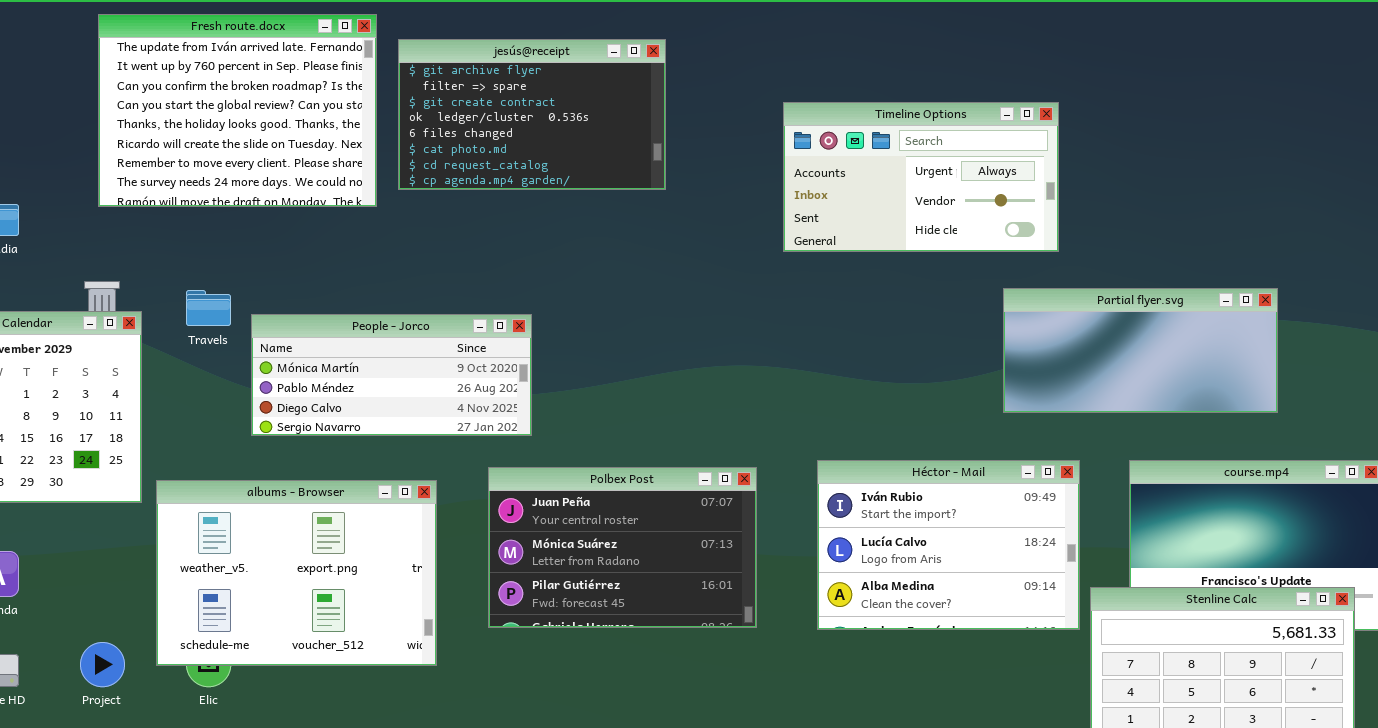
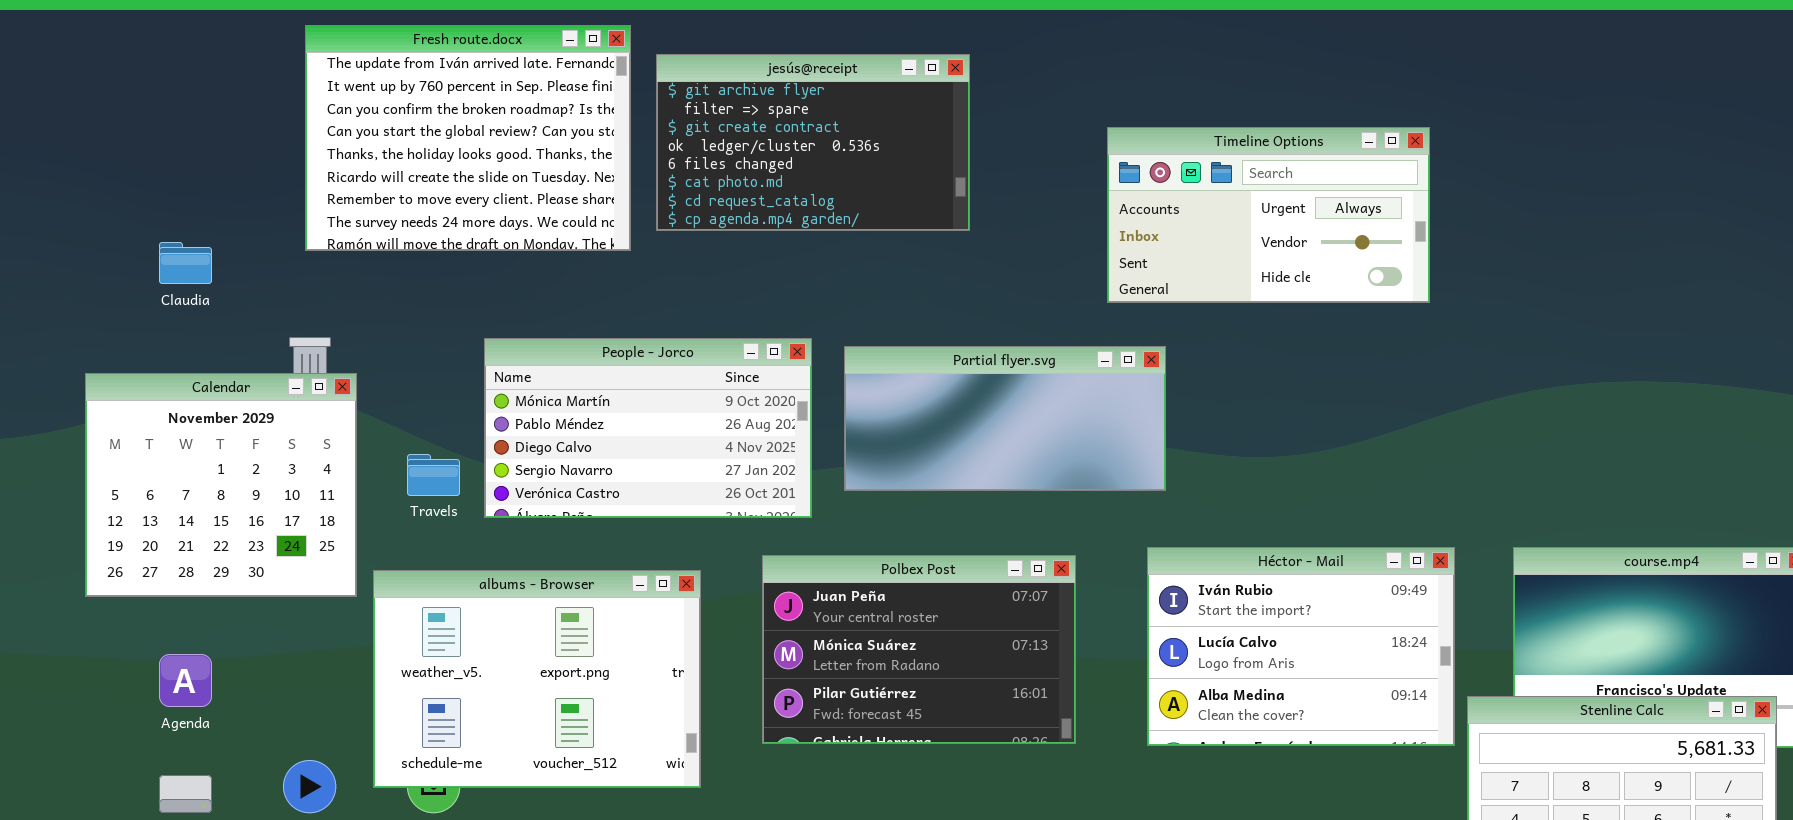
Partial flyer.svg: [1003,288,1278,413] -> [844,346,1166,491], moved
Travels: [186,290,231,326] -> [407,454,460,496], moved
People - Jorco: [251,314,532,436] -> [484,338,812,518], resized

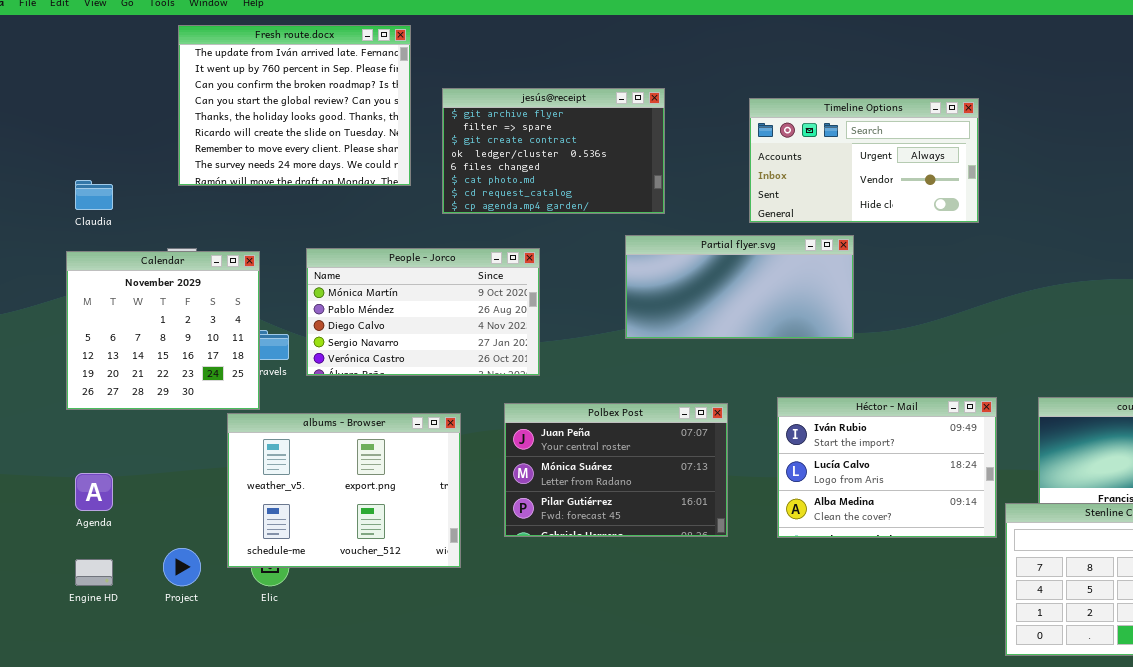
jesús@receipt: [656,54,970,231] -> [442,88,665,214], moved
Partial flyer.svg: [844,346,1166,491] -> [625,235,854,339], moved
Calendar: [85,373,357,597] -> [66,251,260,410], moved

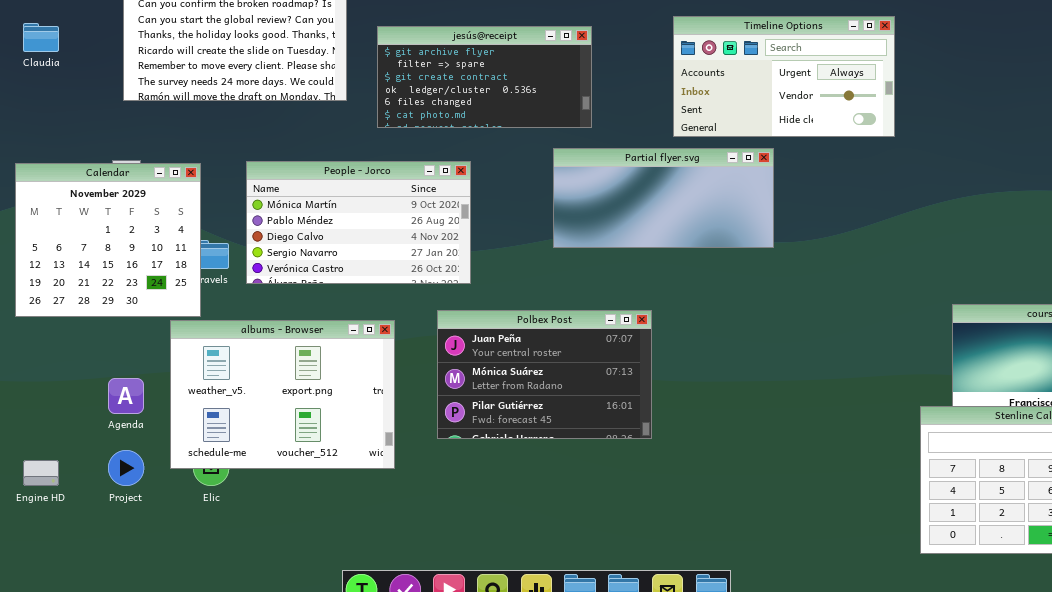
jesús@receipt: [442,88,665,214] -> [377,26,592,128], resized
Claudia: [75,180,113,210] -> [23,23,59,52], moved
Héctor - Mail: [777,397,997,538] -> none, closed
Agenda: [75,473,113,511] -> [108,378,144,414], moved

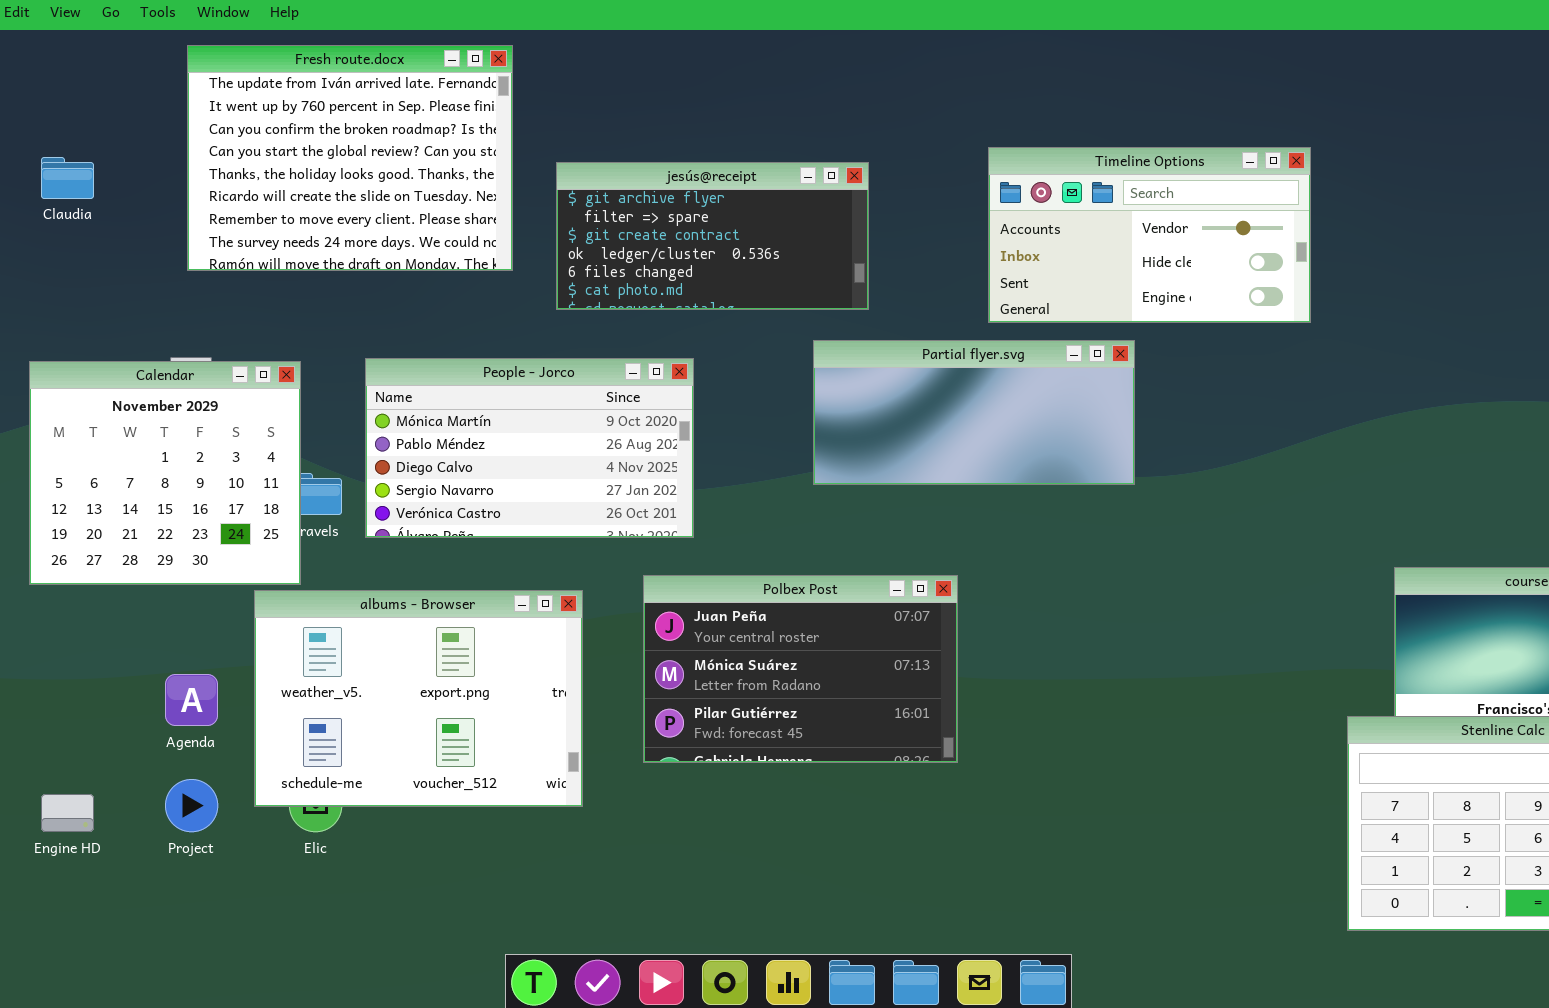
Timeline Options: [673,16,895,137] -> [988,147,1311,323], scrolled down 1 row

